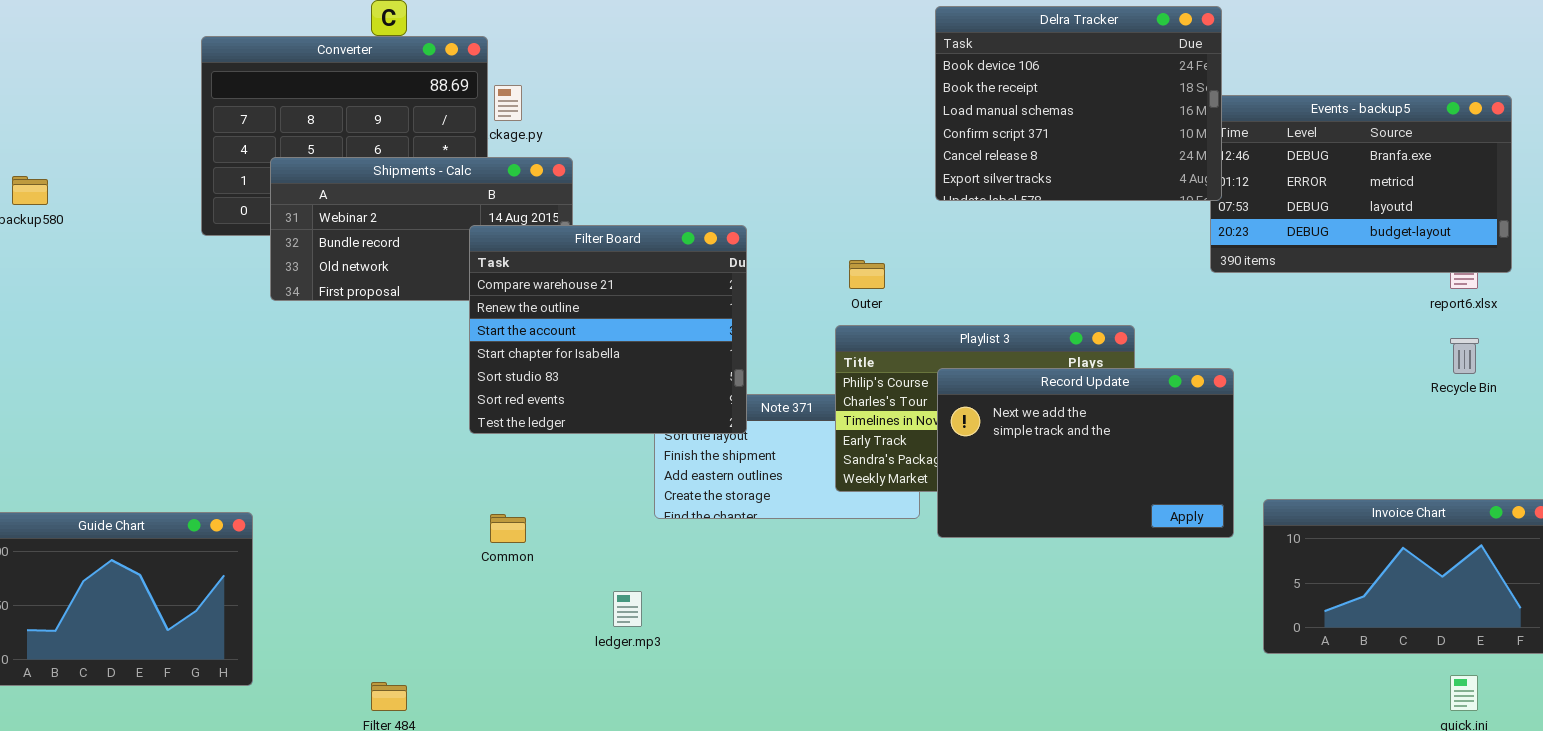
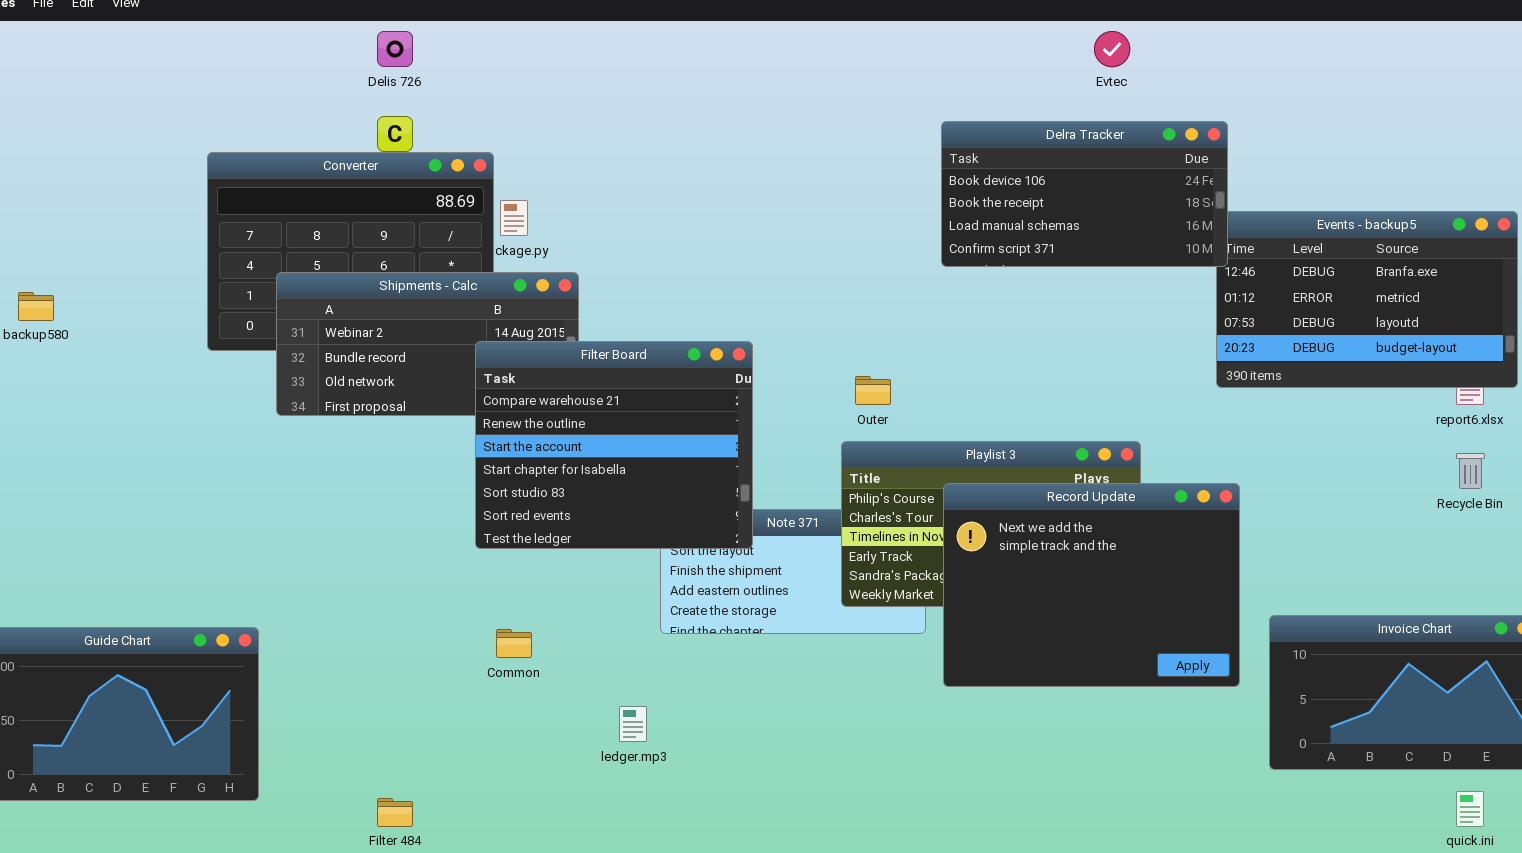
Delra Tracker: [935,6,1222,201] -> [941,121,1228,267], resized
Record Update: [937,368,1234,538] -> [943,483,1240,687], resized

